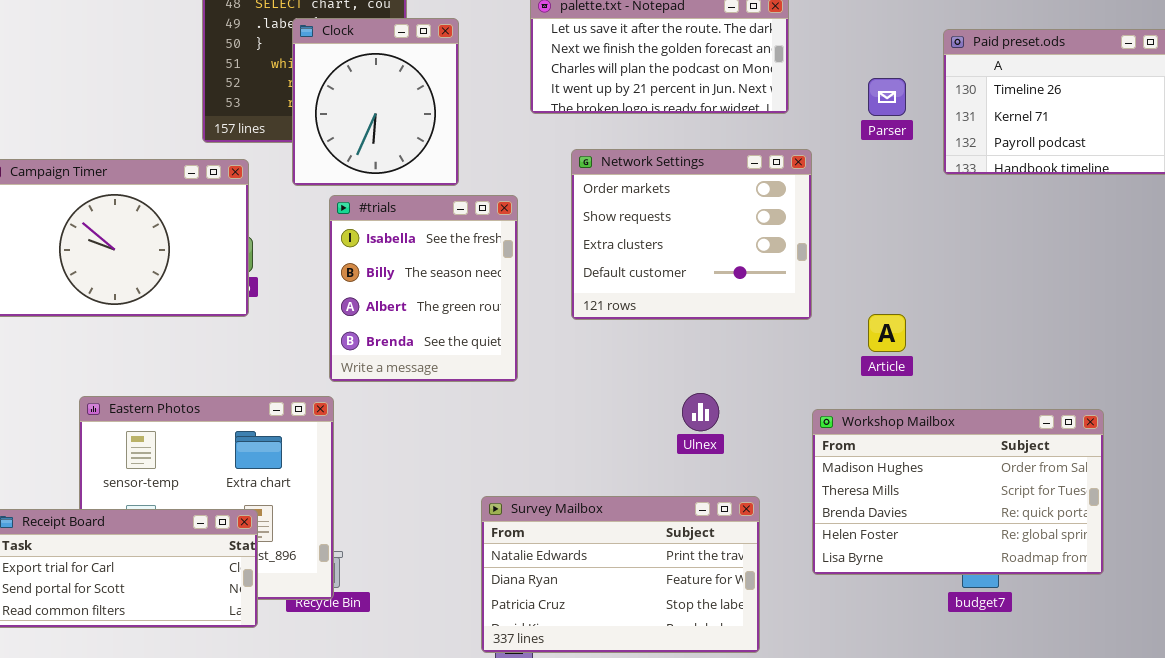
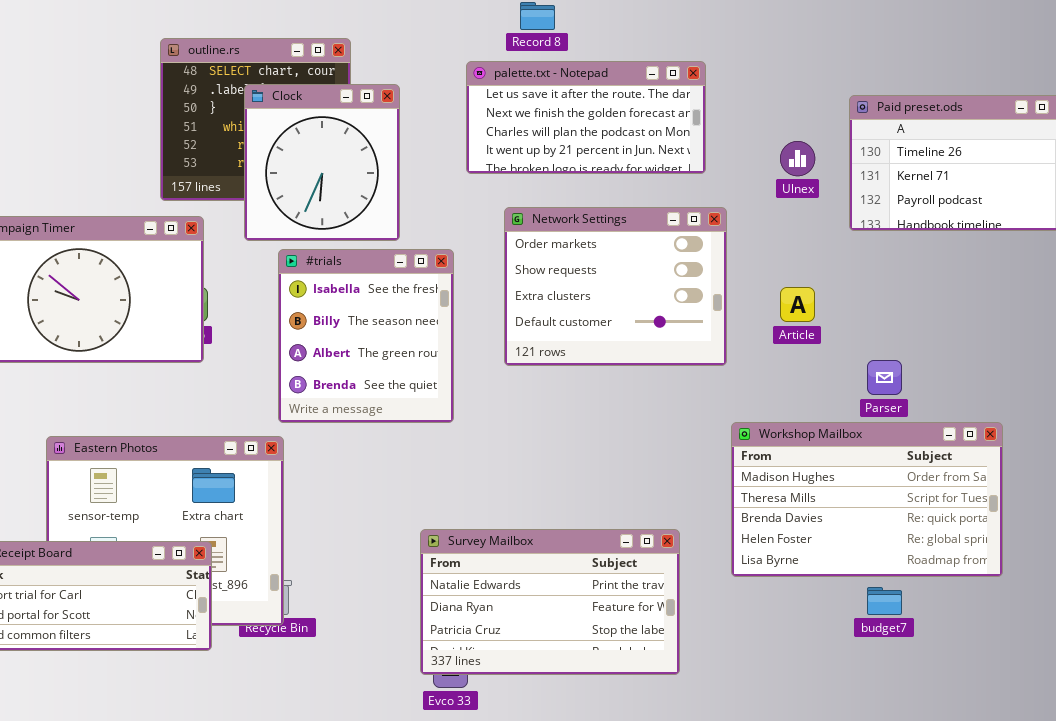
Parser: [868,78,906,116] -> [867,360,902,395], moved
Article: [868,314,906,352] -> [780,287,815,322], moved
Ulnex: [682,393,719,431] -> [780,141,815,176], moved
Workshop Mailbox: [812,409,1104,575] -> [731,422,1003,577], moved

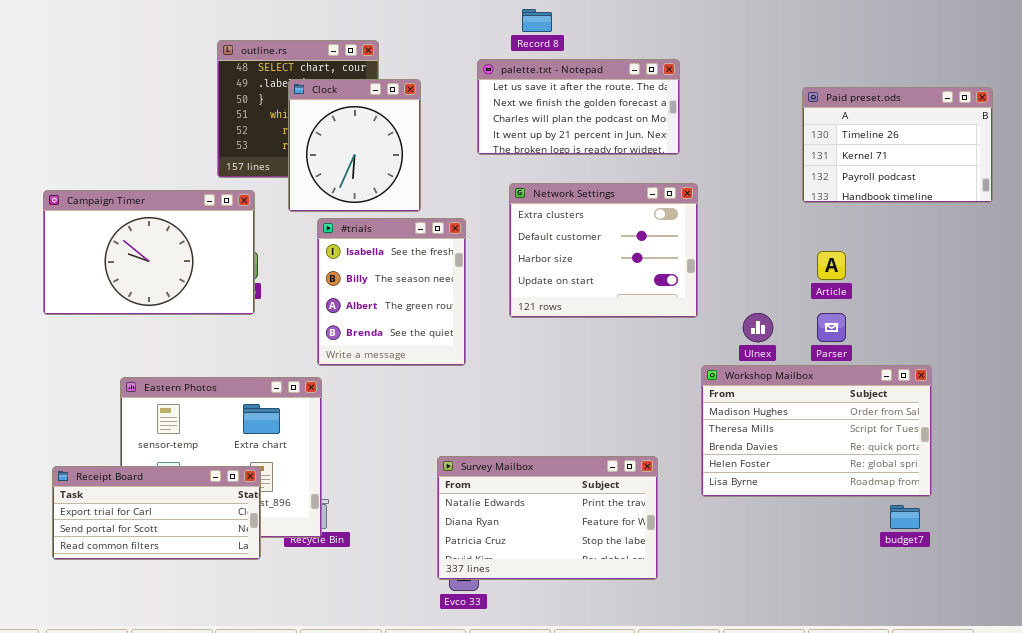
Ulnex: [780,141,815,176] -> [743,313,773,342], moved
Network Settings: [504,207,727,366] -> [509,183,698,318], scrolled down 2 rows
Article: [780,287,815,322] -> [817,251,846,280], moved
budget7: [867,587,902,615] -> [890,505,920,529], moved

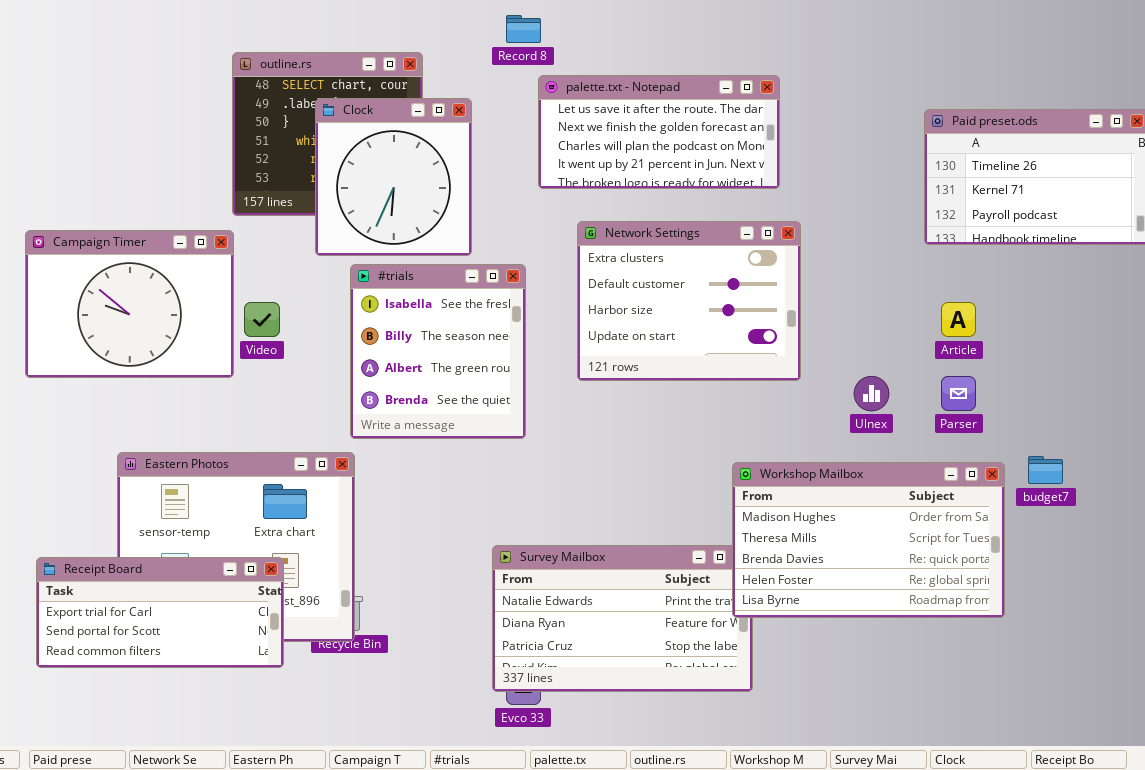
Record 8: [522,9,552,32] -> [506,15,541,43], moved
Campaign Timer: [43,190,255,315] -> [25,230,234,378], resized
Workshop Mailbox: [701,365,932,497] -> [732,462,1005,618], moved
budget7: [890,505,920,529] -> [1028,456,1063,484], moved

